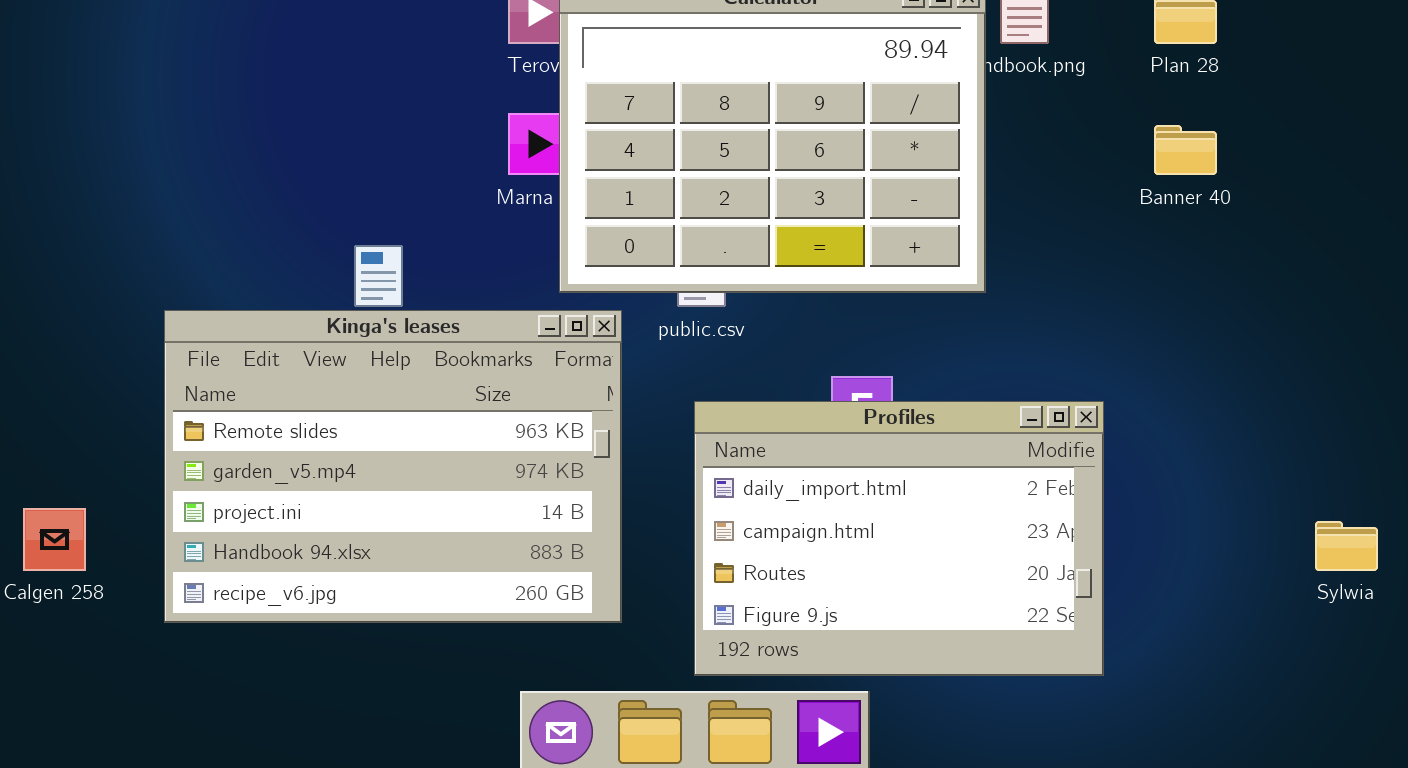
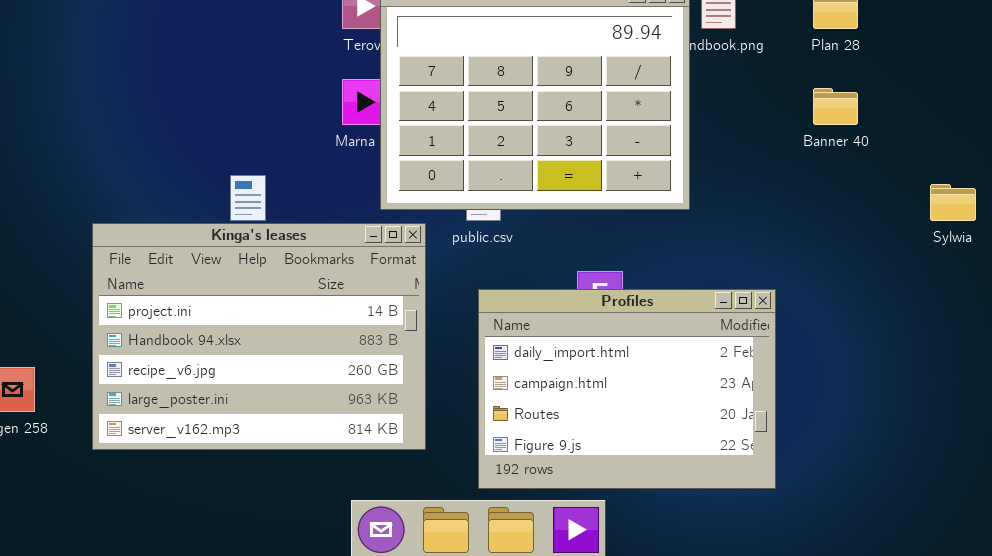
Kinga's leases: [164,310,622,623] -> [92,223,426,450], scrolled down 2 rows
Sylwia: [1315,521,1378,571] -> [930,184,976,221], moved

